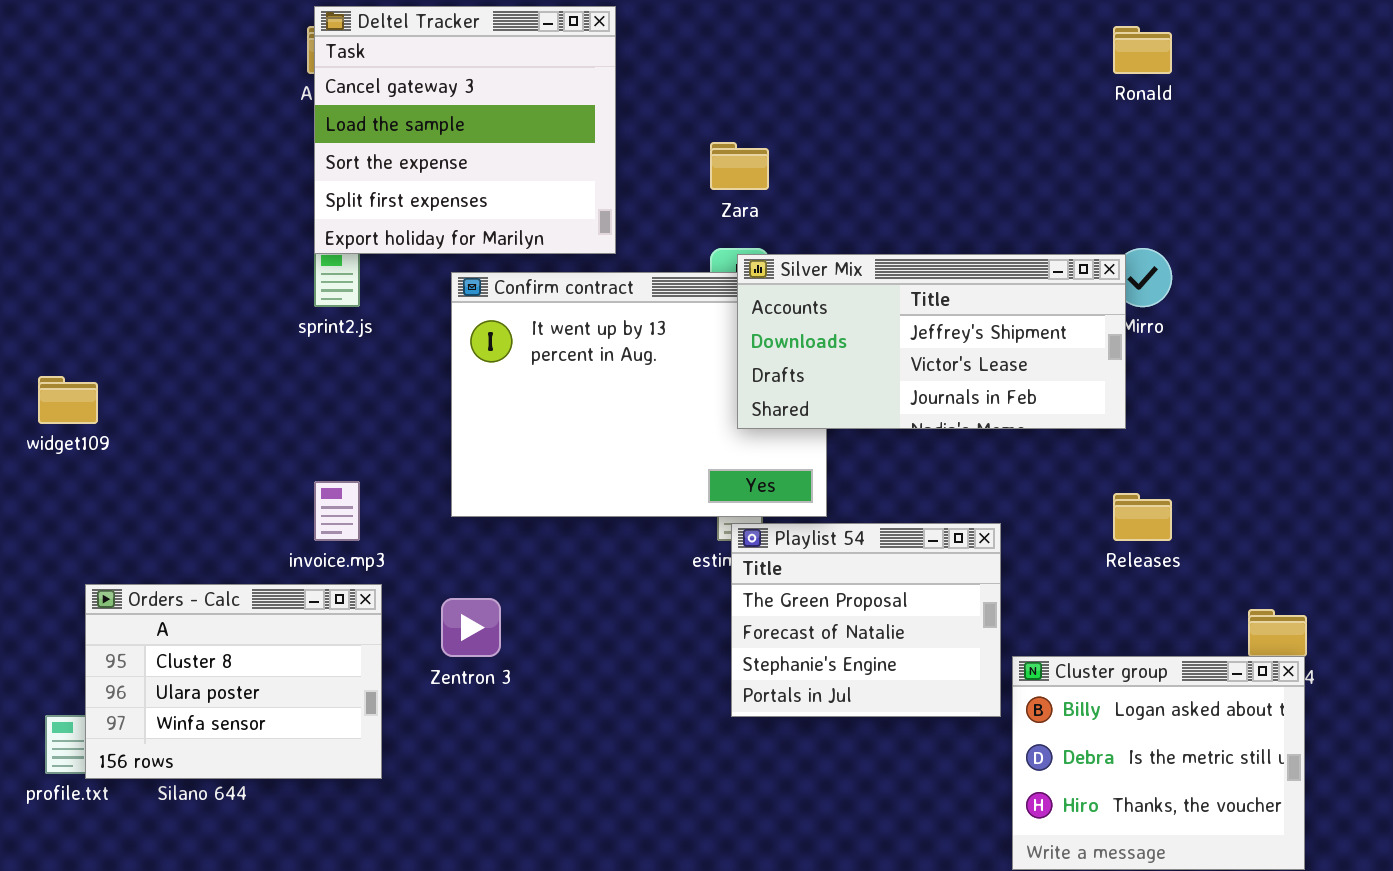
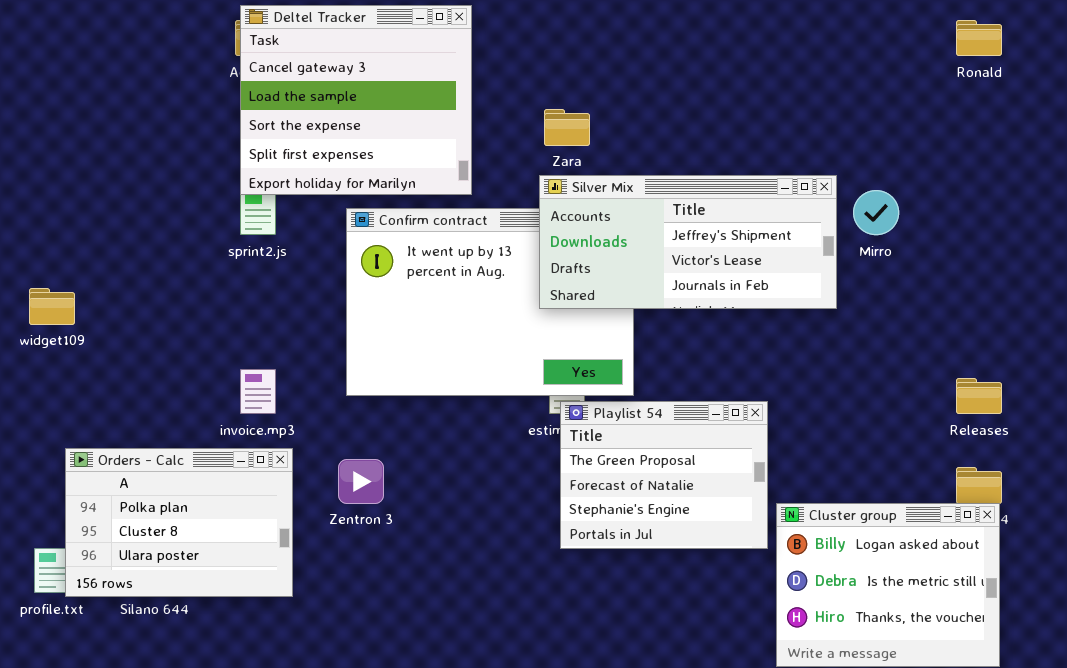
Ronald: [1113,26,1172,74] -> [956,20,1002,56], moved
Silver Mix: [737,254,1126,429] -> [539,175,837,309], moved
Releases: [1113,493,1172,541] -> [956,378,1002,414], moved
Orders - Calc: [85,584,382,779] -> [65,448,293,597], scrolled up 1 row

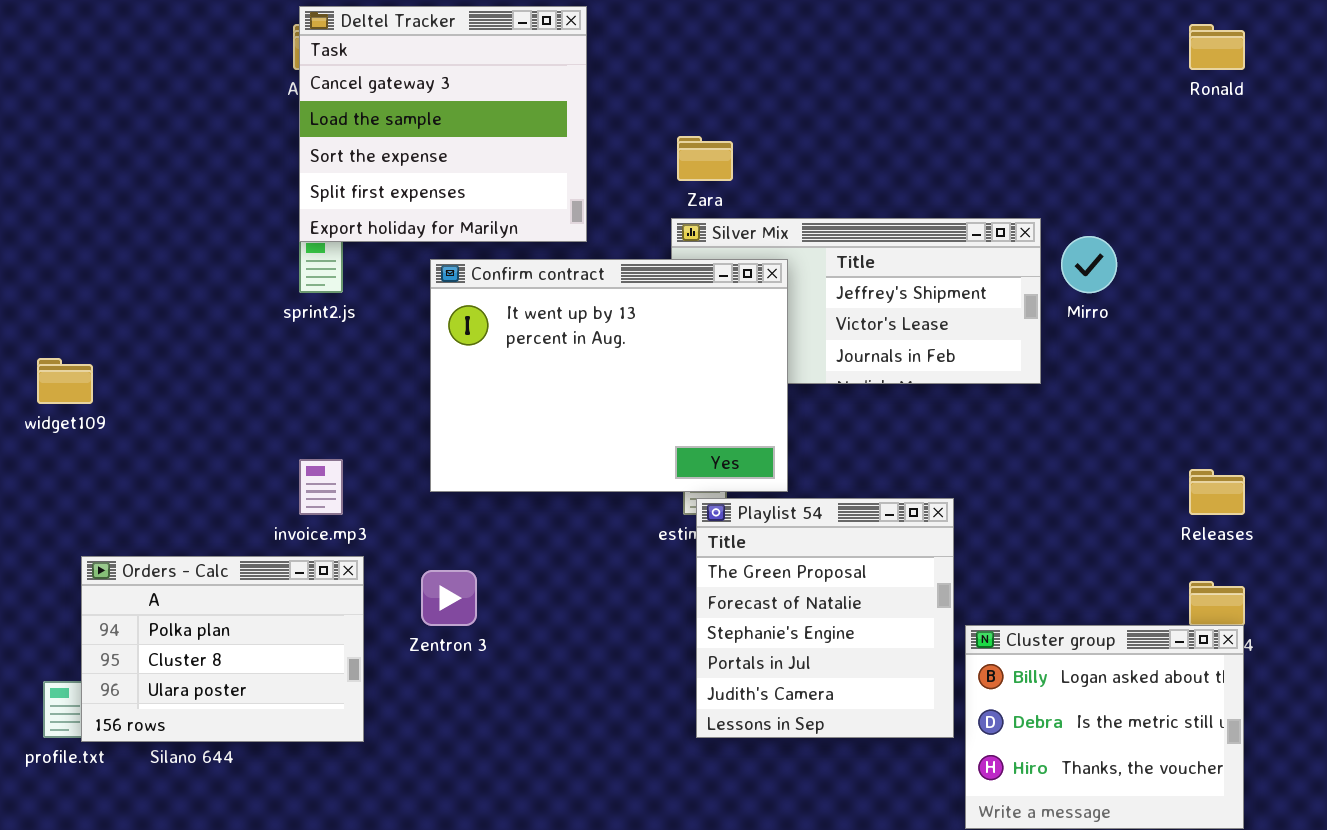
Confirm contract: [346,208,634,396] -> [430,259,788,492], raised
Playlist 54: [560,401,768,549] -> [696,498,954,738], resized

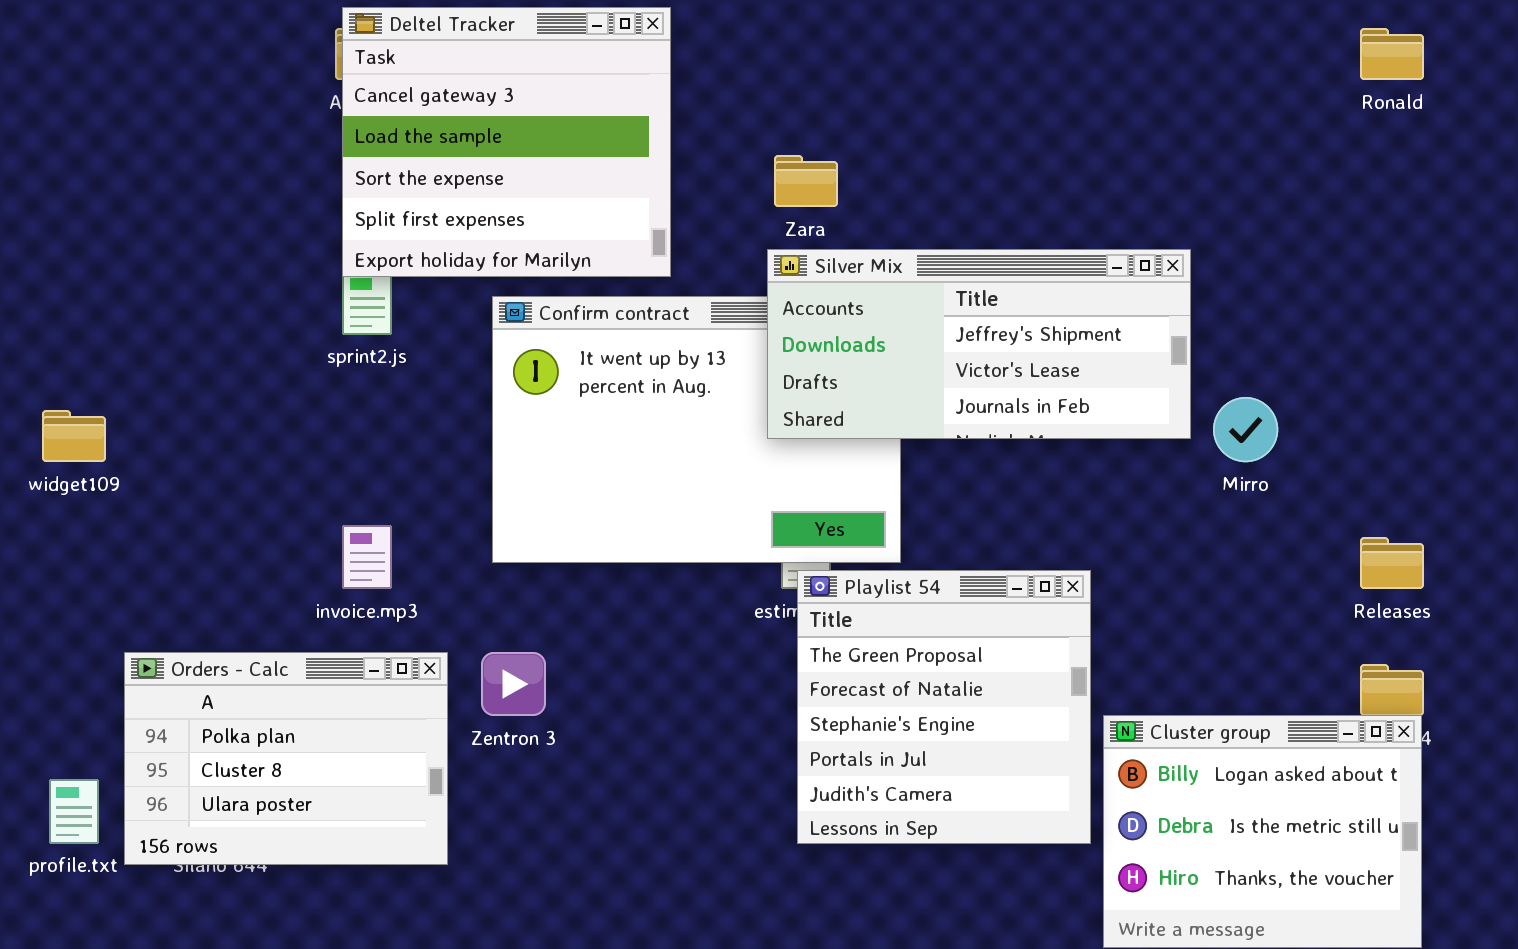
Silver Mix: [671,218,1041,384] -> [767,249,1191,439], raised
Mirro: [1061,236,1117,293] -> [1213,397,1278,462], moved
Orders - Calc: [81,556,364,742] -> [124,652,448,865], moved

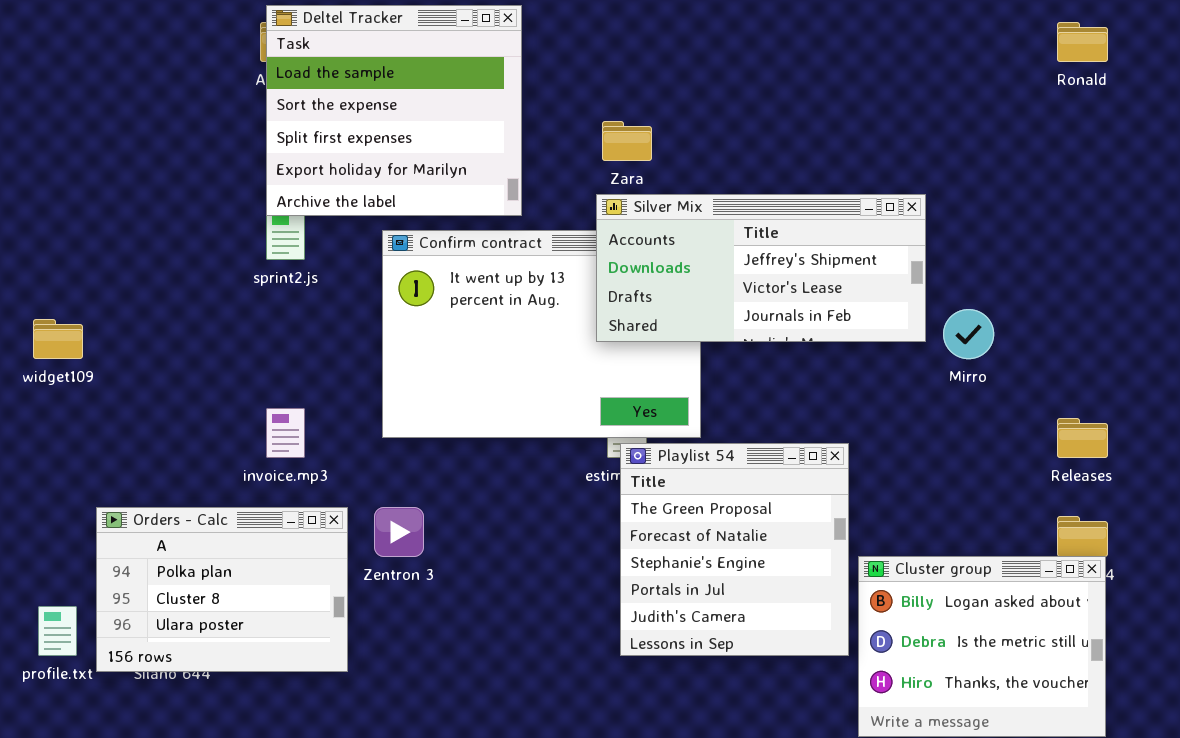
Deltel Tracker: [342,7,671,277] -> [266,5,522,216], scrolled down 1 row

